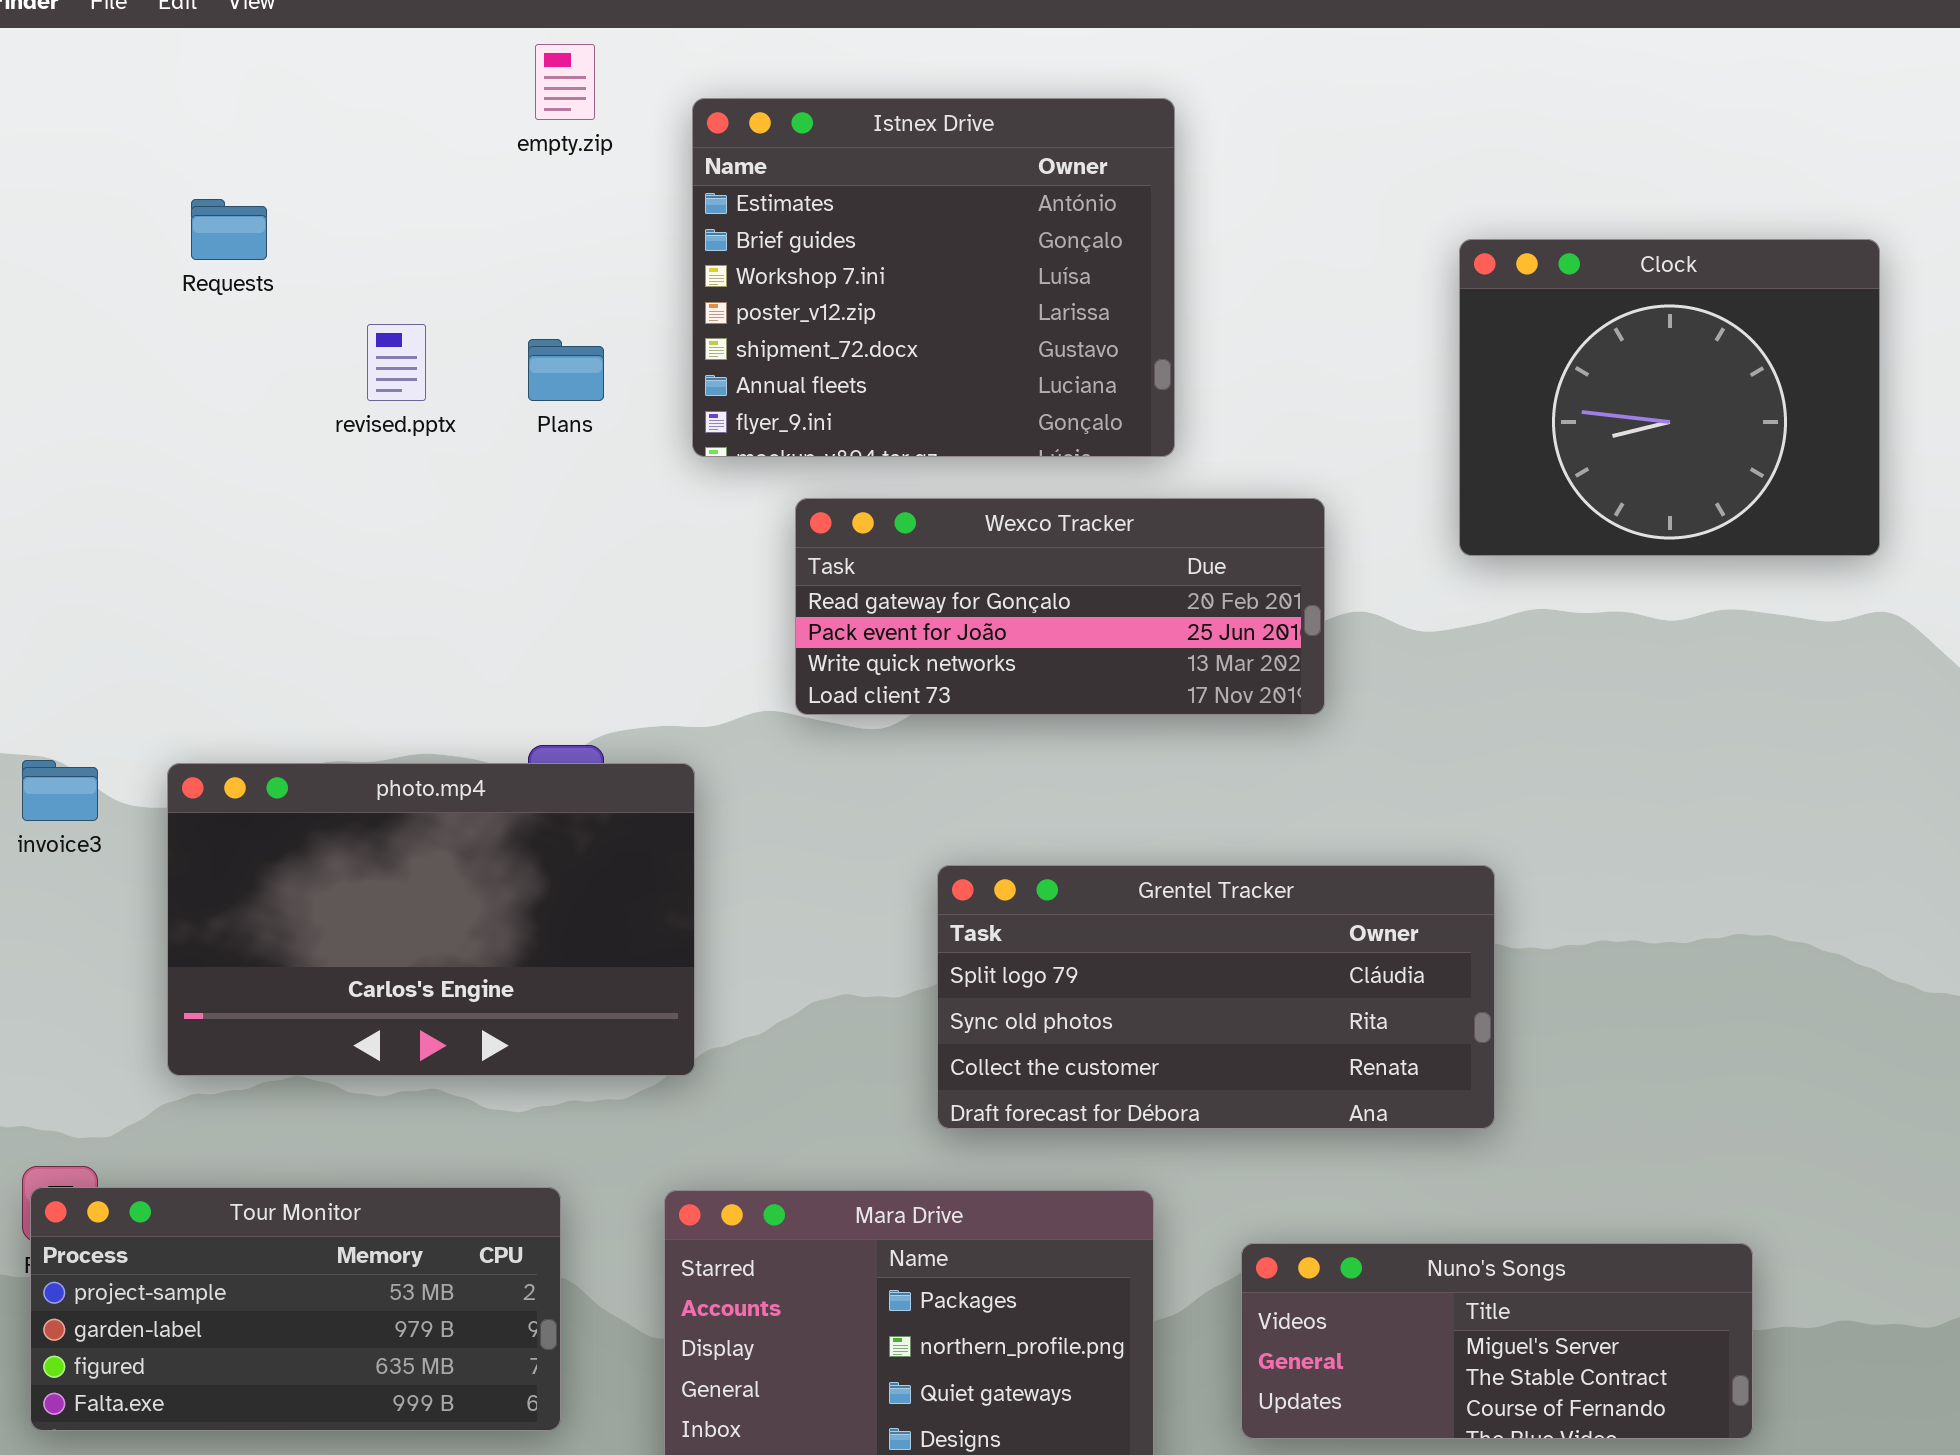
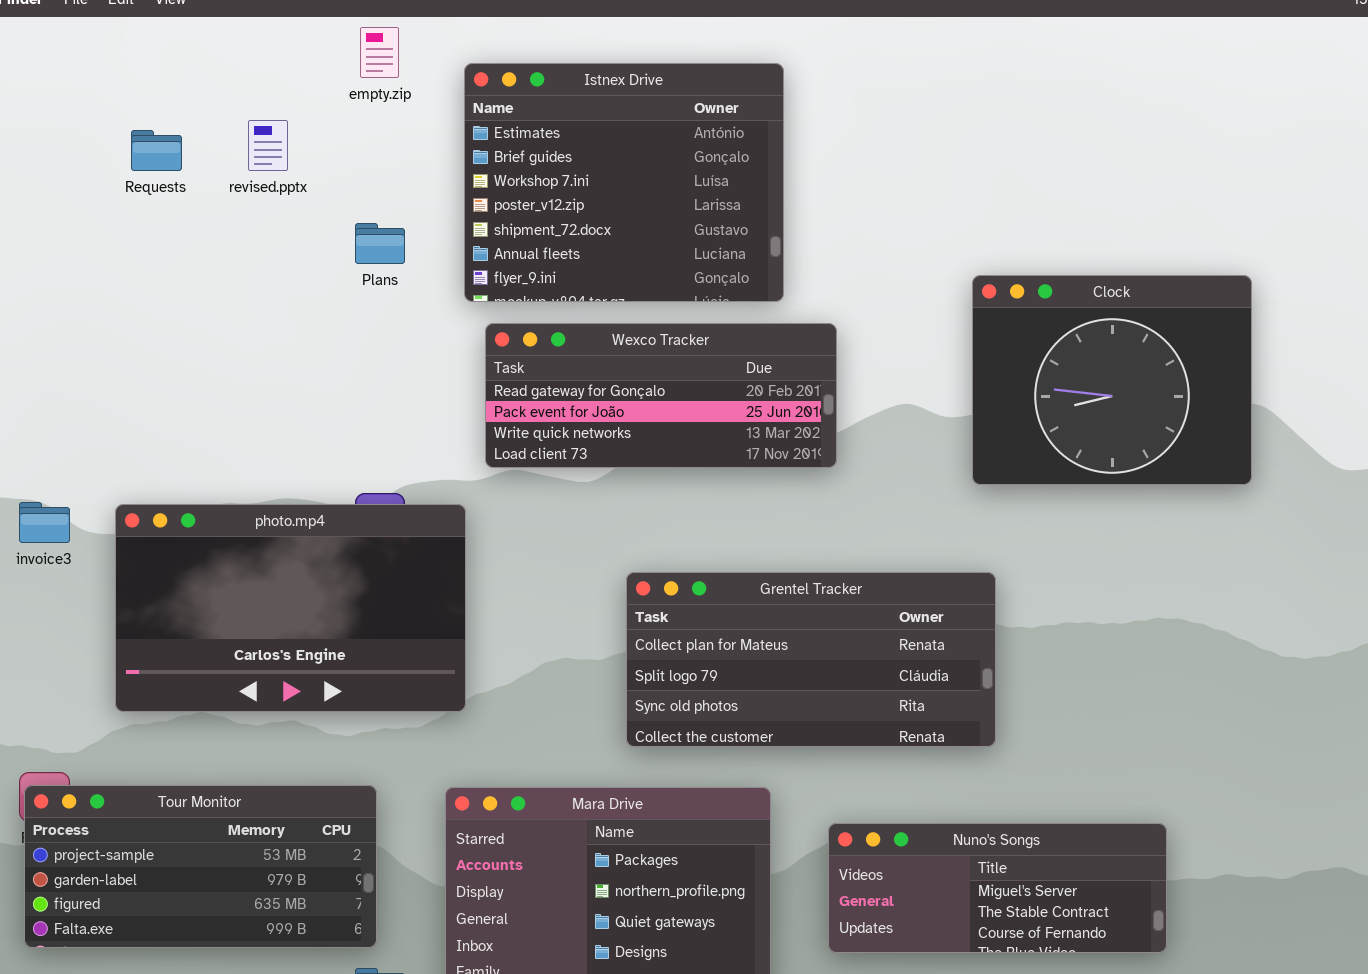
Clock: [1459,239,1880,556] -> [972,275,1252,485], moved
revised.pptx: [367,324,426,401] -> [248,120,288,171], moved
Wexco Tracker: [795,498,1325,715] -> [485,323,837,468], moved
Grentel Tracker: [937,865,1495,1129] -> [626,572,996,747], scrolled up 1 row

